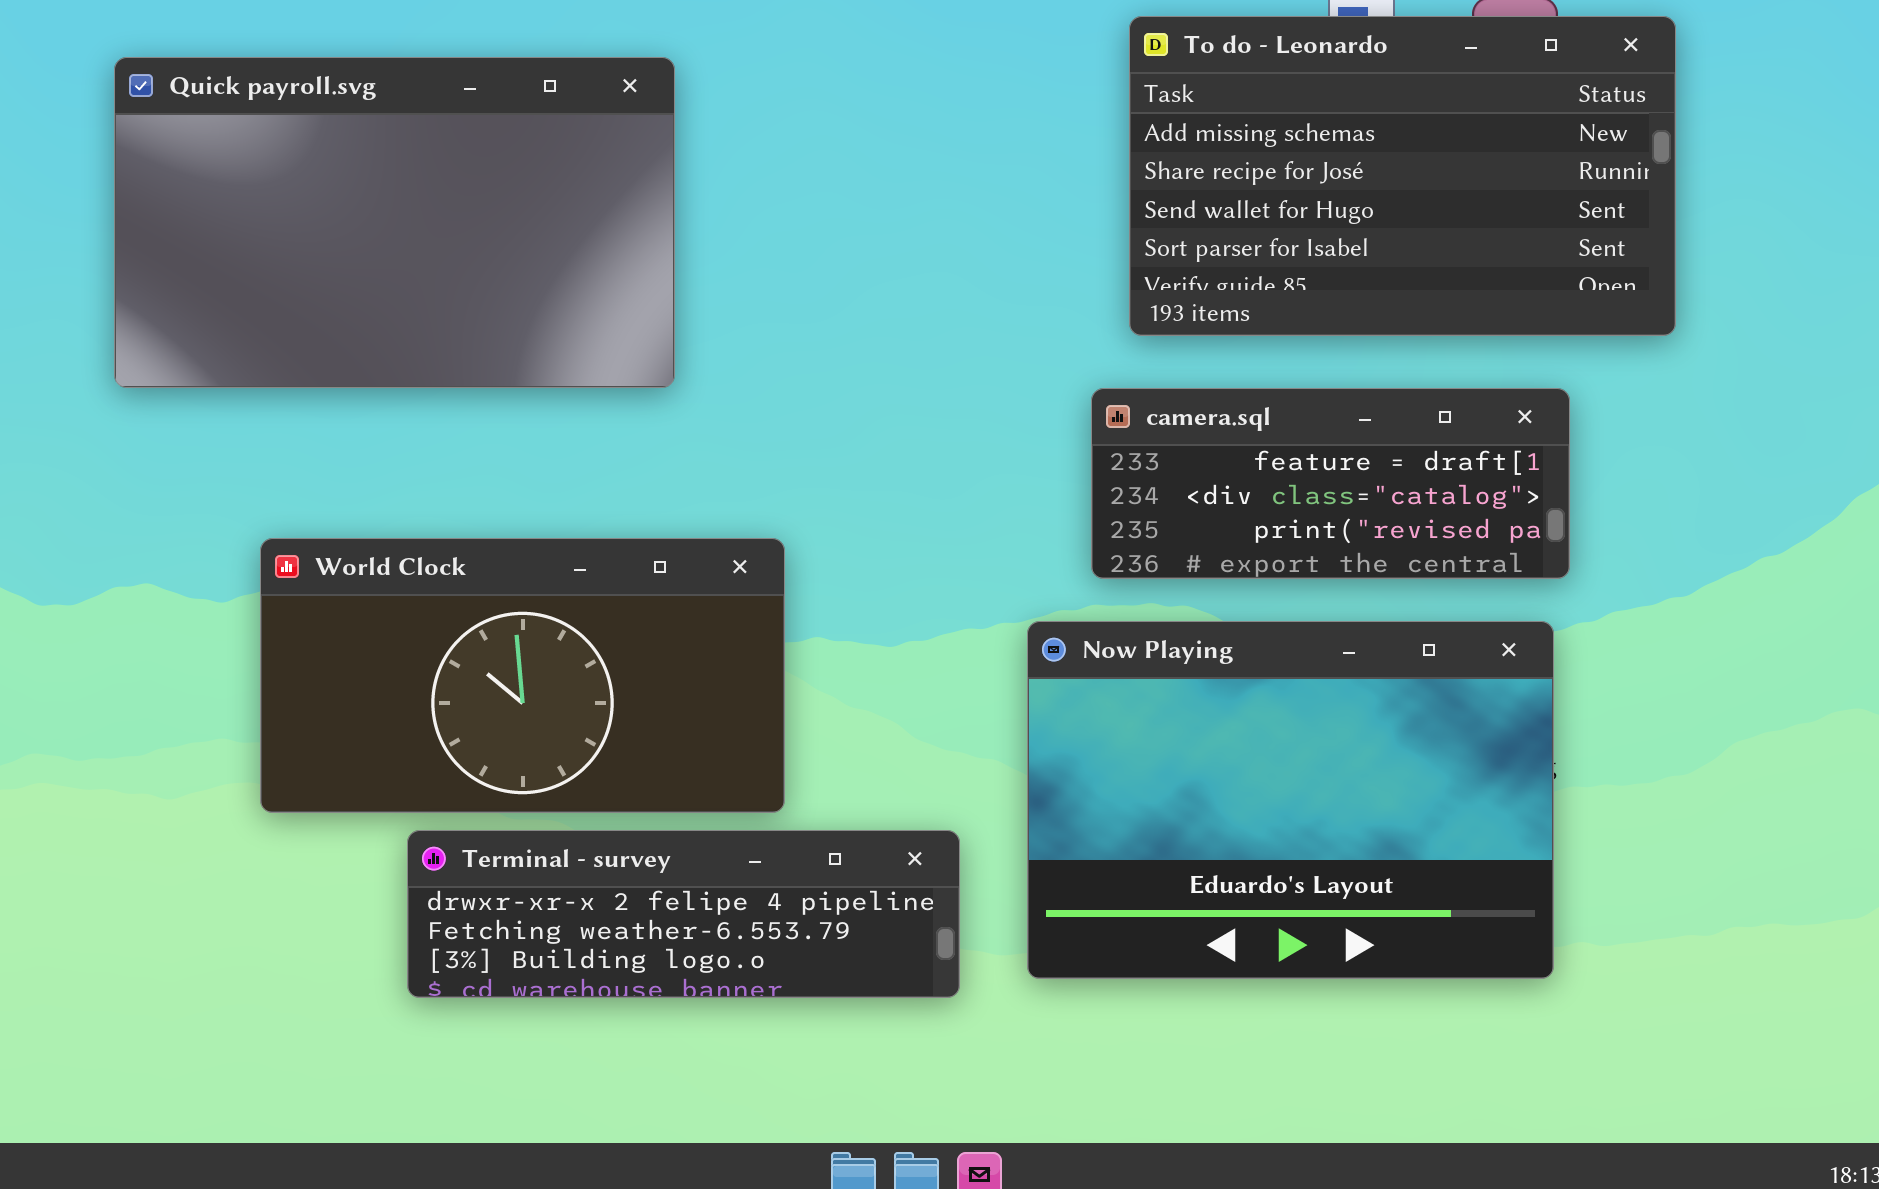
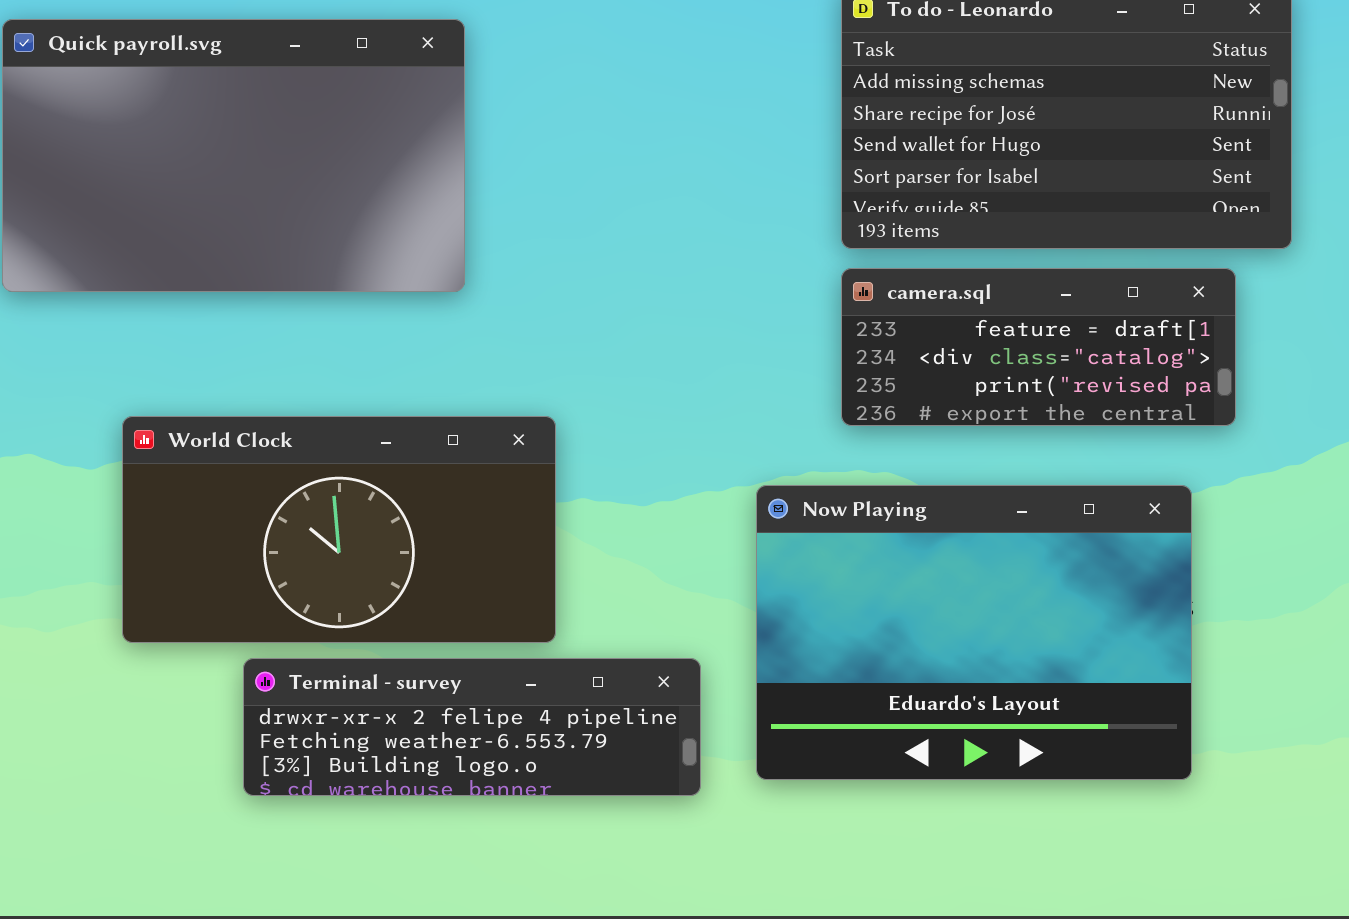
camera.sql: [1091,388,1570,579] -> [841,268,1236,426], moved

